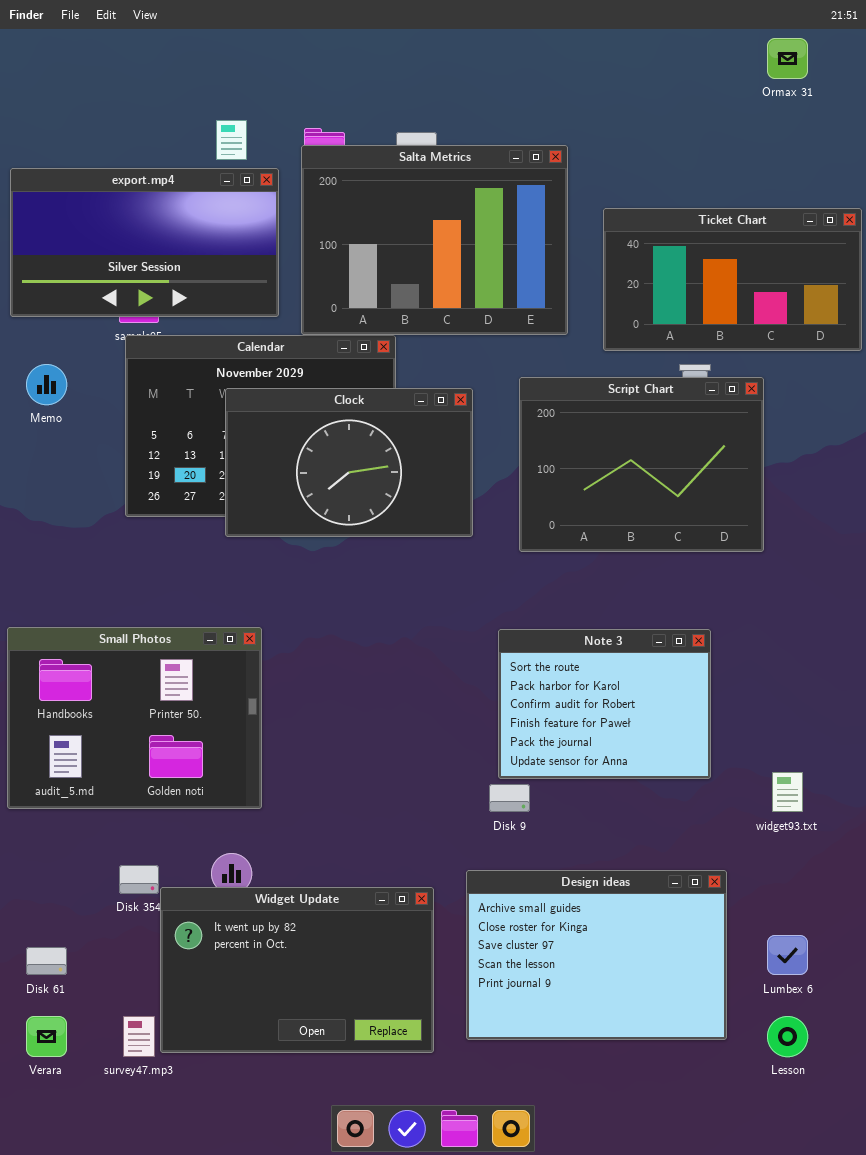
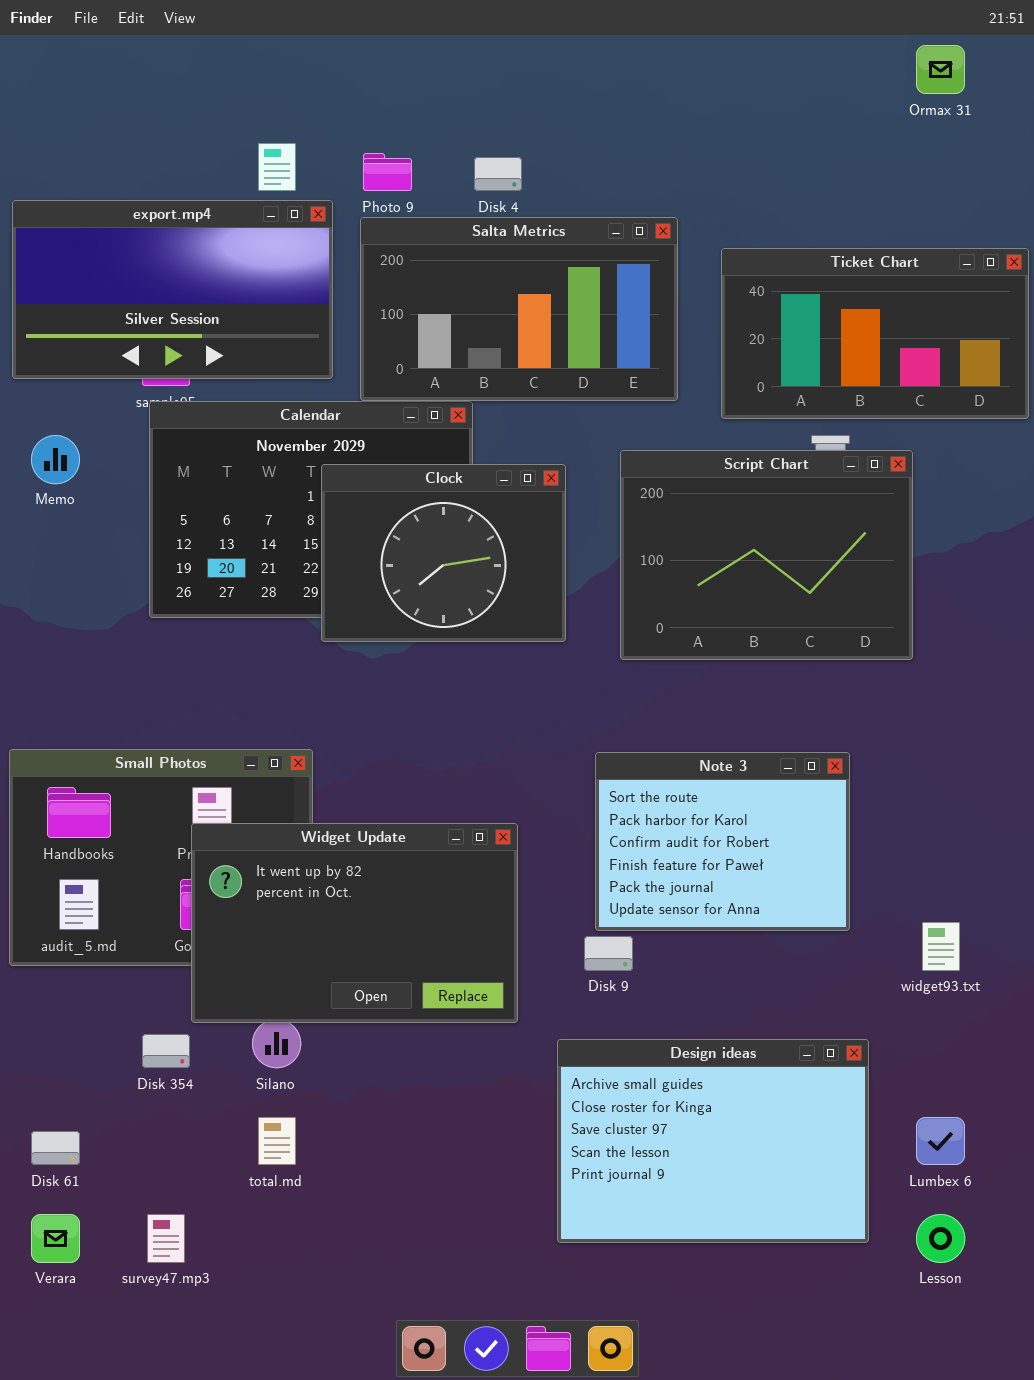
Salta Metrics: [301,145,568,335] -> [360,217,678,401], resized
Clock: [225,388,473,537] -> [321,464,566,642], resized
Widget Update: [160,887,434,1053] -> [191,823,518,1023], moved

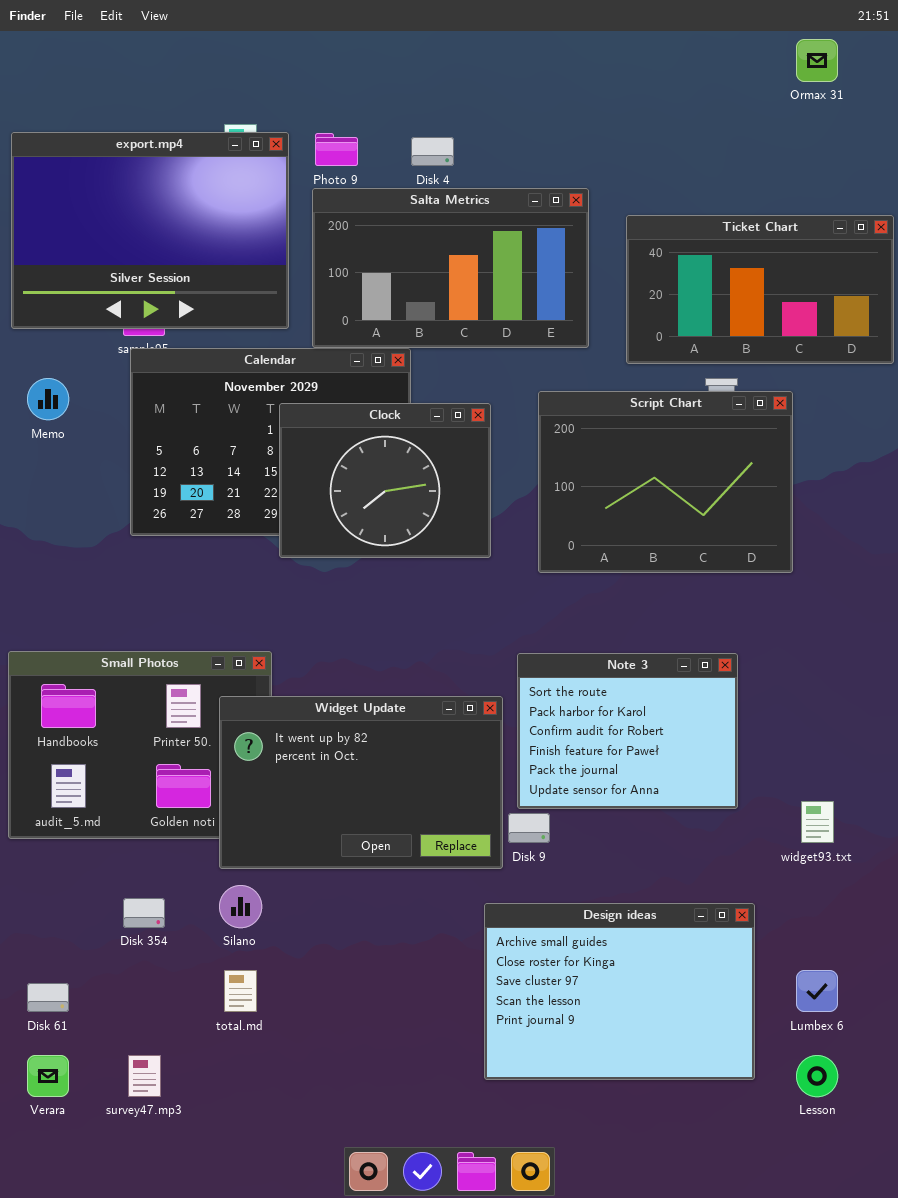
export.mp4: [12,200,333,379] -> [11,132,289,329], resized
Widget Update: [191,823,518,1023] -> [219,696,503,869], moved

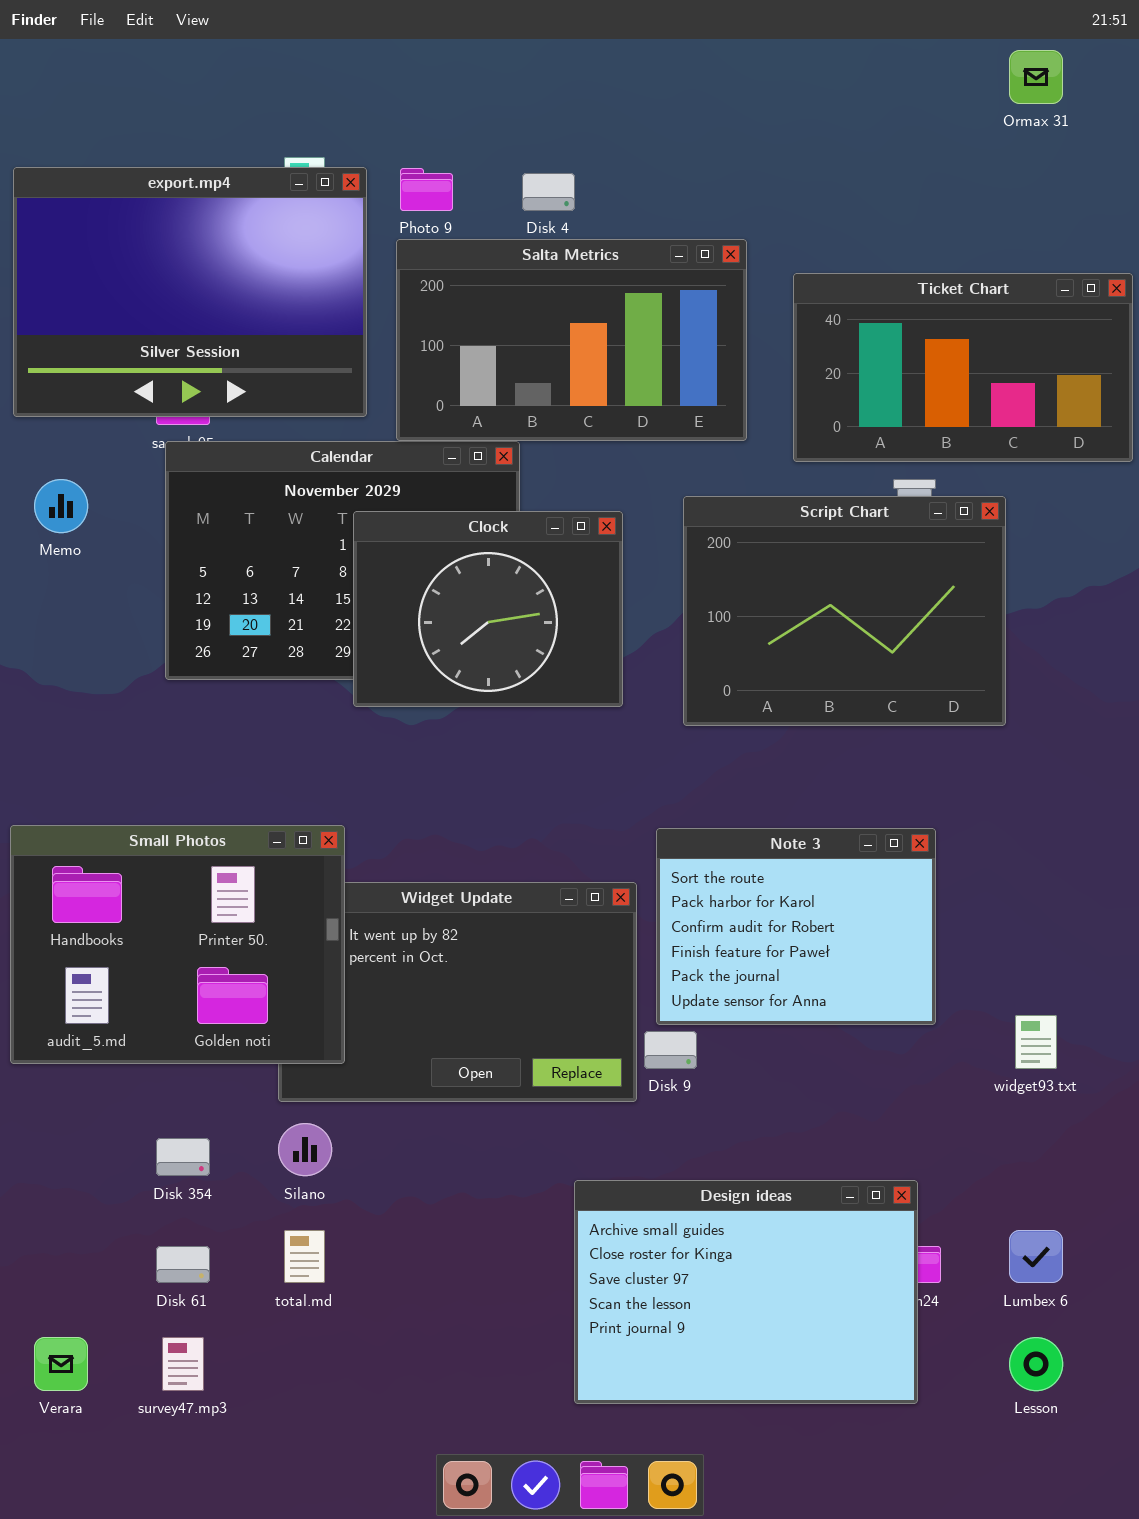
Small Photos: [8,651,272,839] -> [10,825,345,1064], raised
Design ideas: [484,903,755,1080] -> [574,1180,918,1404], moved
Disk 61: [27,983,69,1012] -> [156,1246,210,1283], moved

